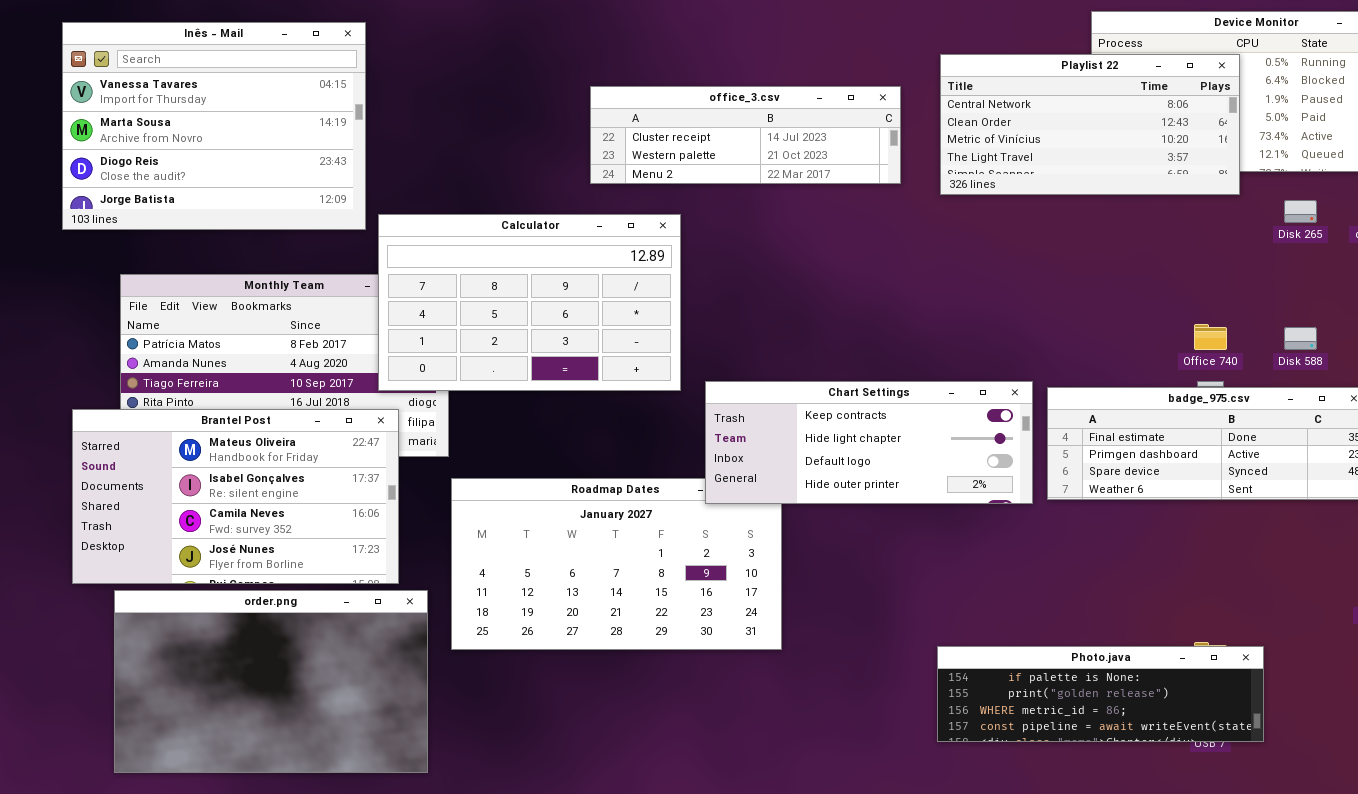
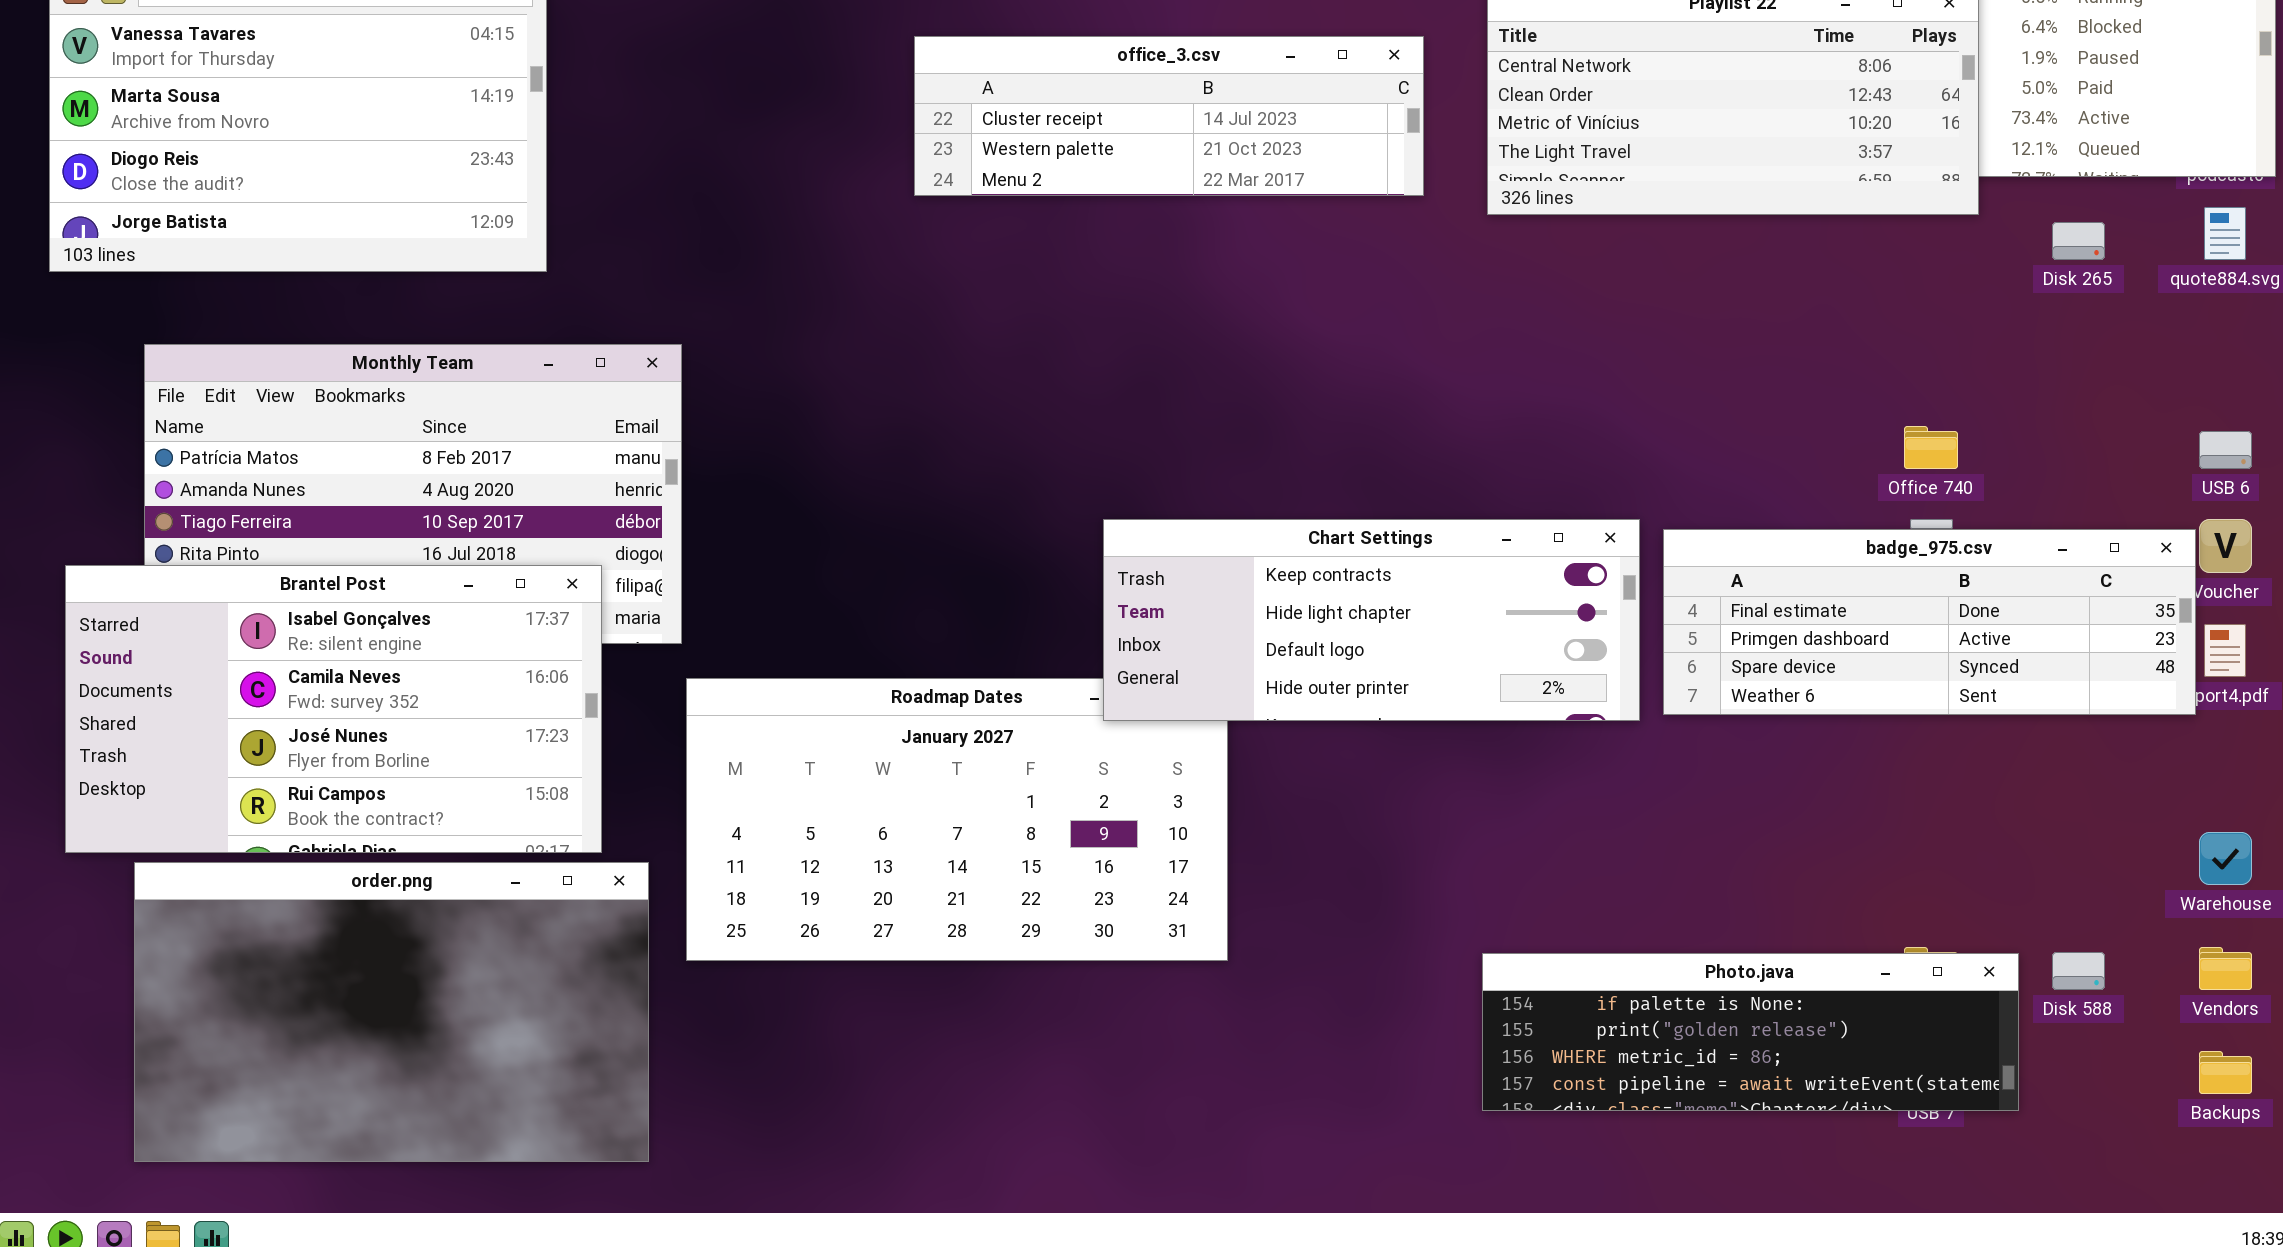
Calculator: [378,214,681,391] -> none, closed
Disk 588: [1284,327,1317,350] -> [2052,952,2105,990], moved
Brantel Post: [72,409,399,584] -> [65,565,602,853], scrolled down 1 row

